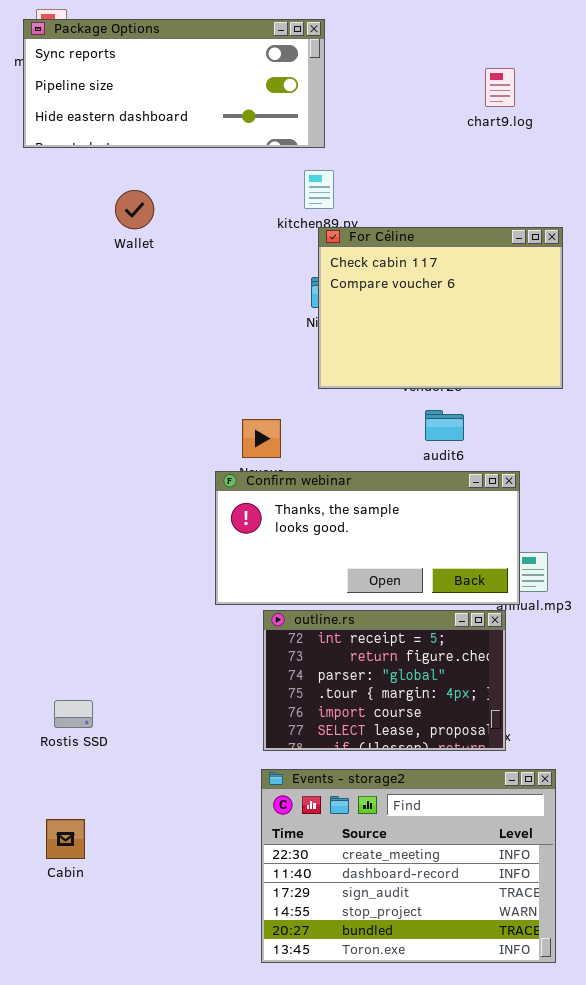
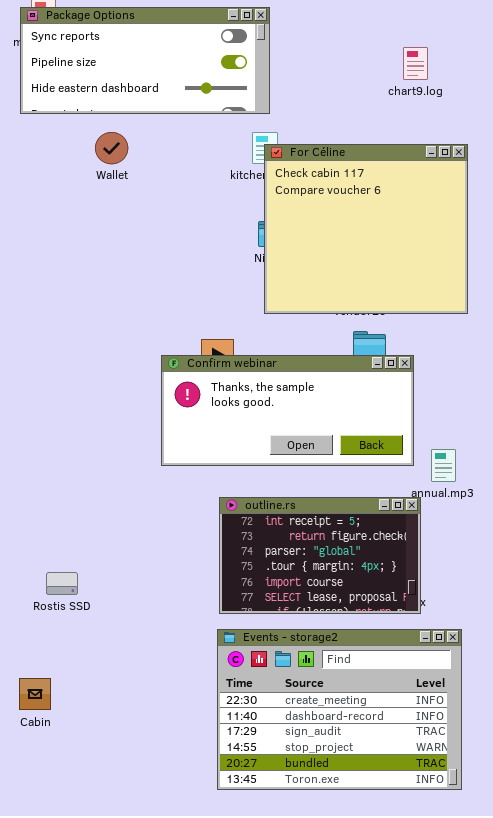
Wallet: [115,190,154,229] -> [95,132,128,164], moved
For Céline: [318,227,563,389] -> [264,144,468,314], resized
Confirm webinar: [215,471,520,605] -> [161,355,414,466], moved
Cabin: [46,819,85,859] -> [19,678,51,710], moved

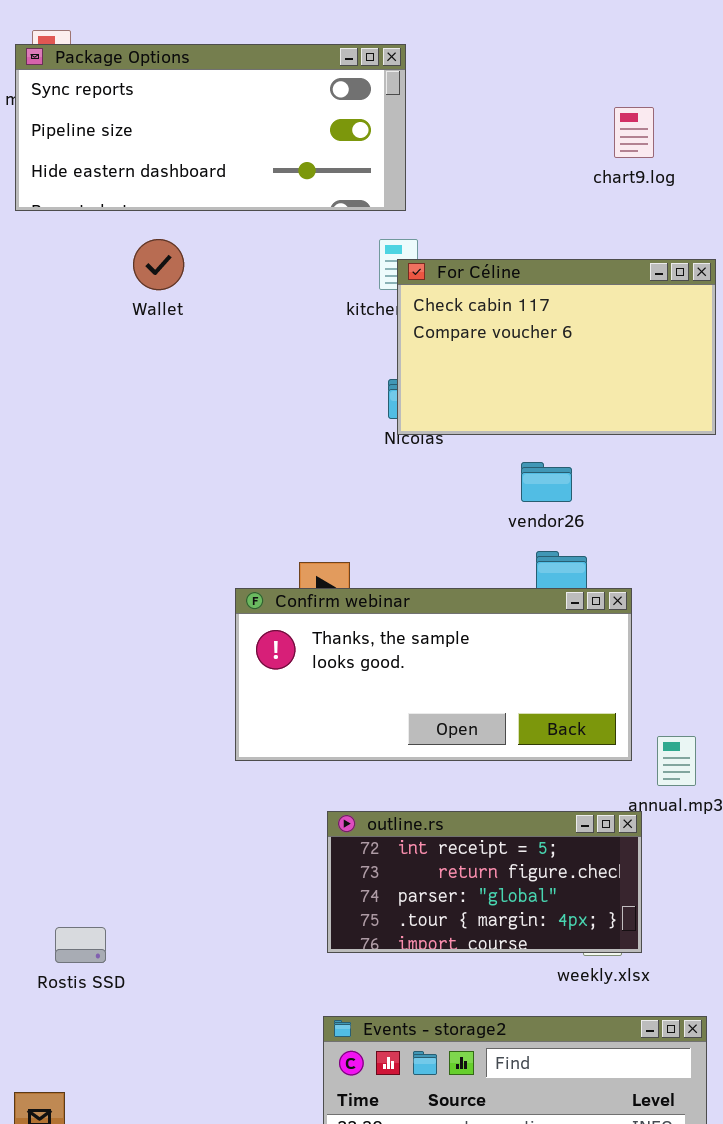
For Céline: [264,144,468,314] -> [397,259,716,435], resized
outline.rs: [219,497,421,614] -> [327,811,642,953], resized

